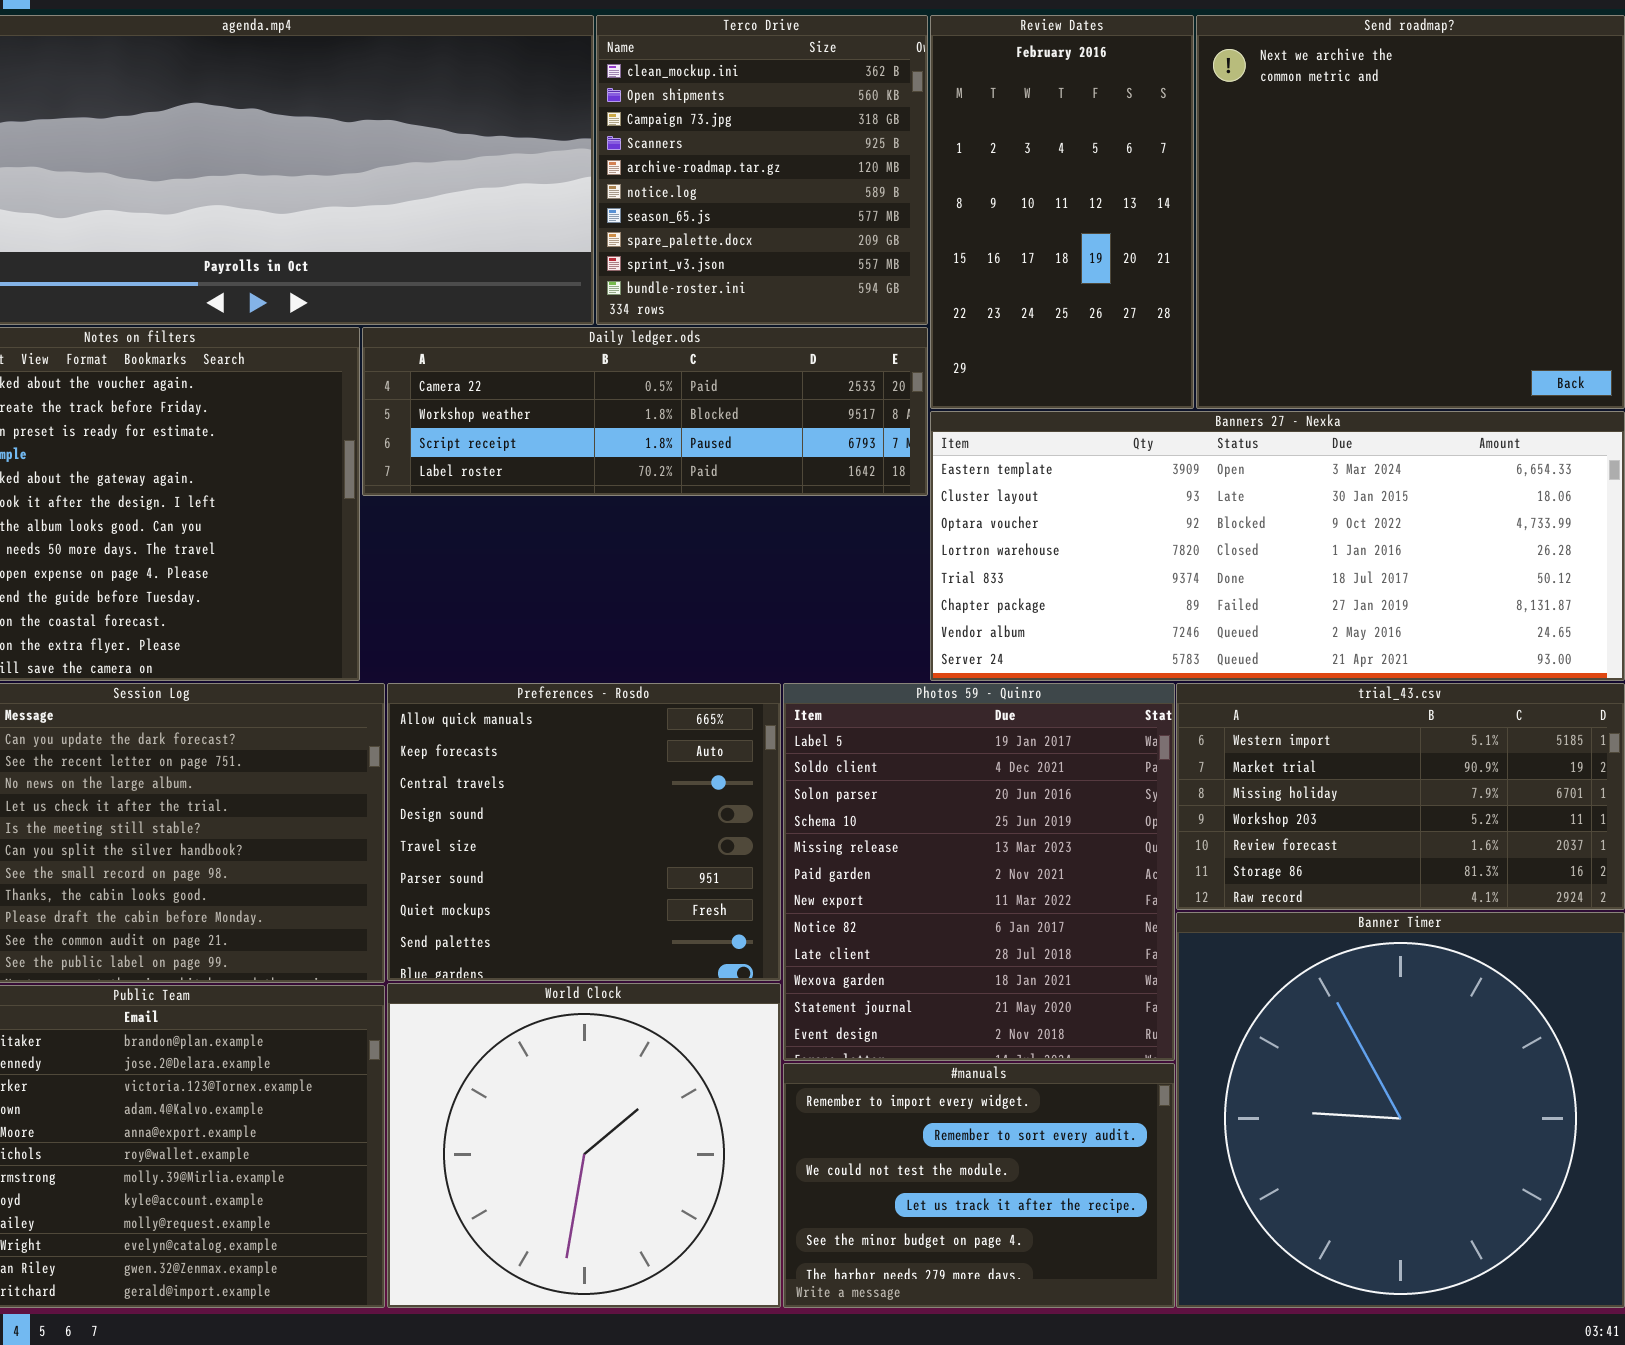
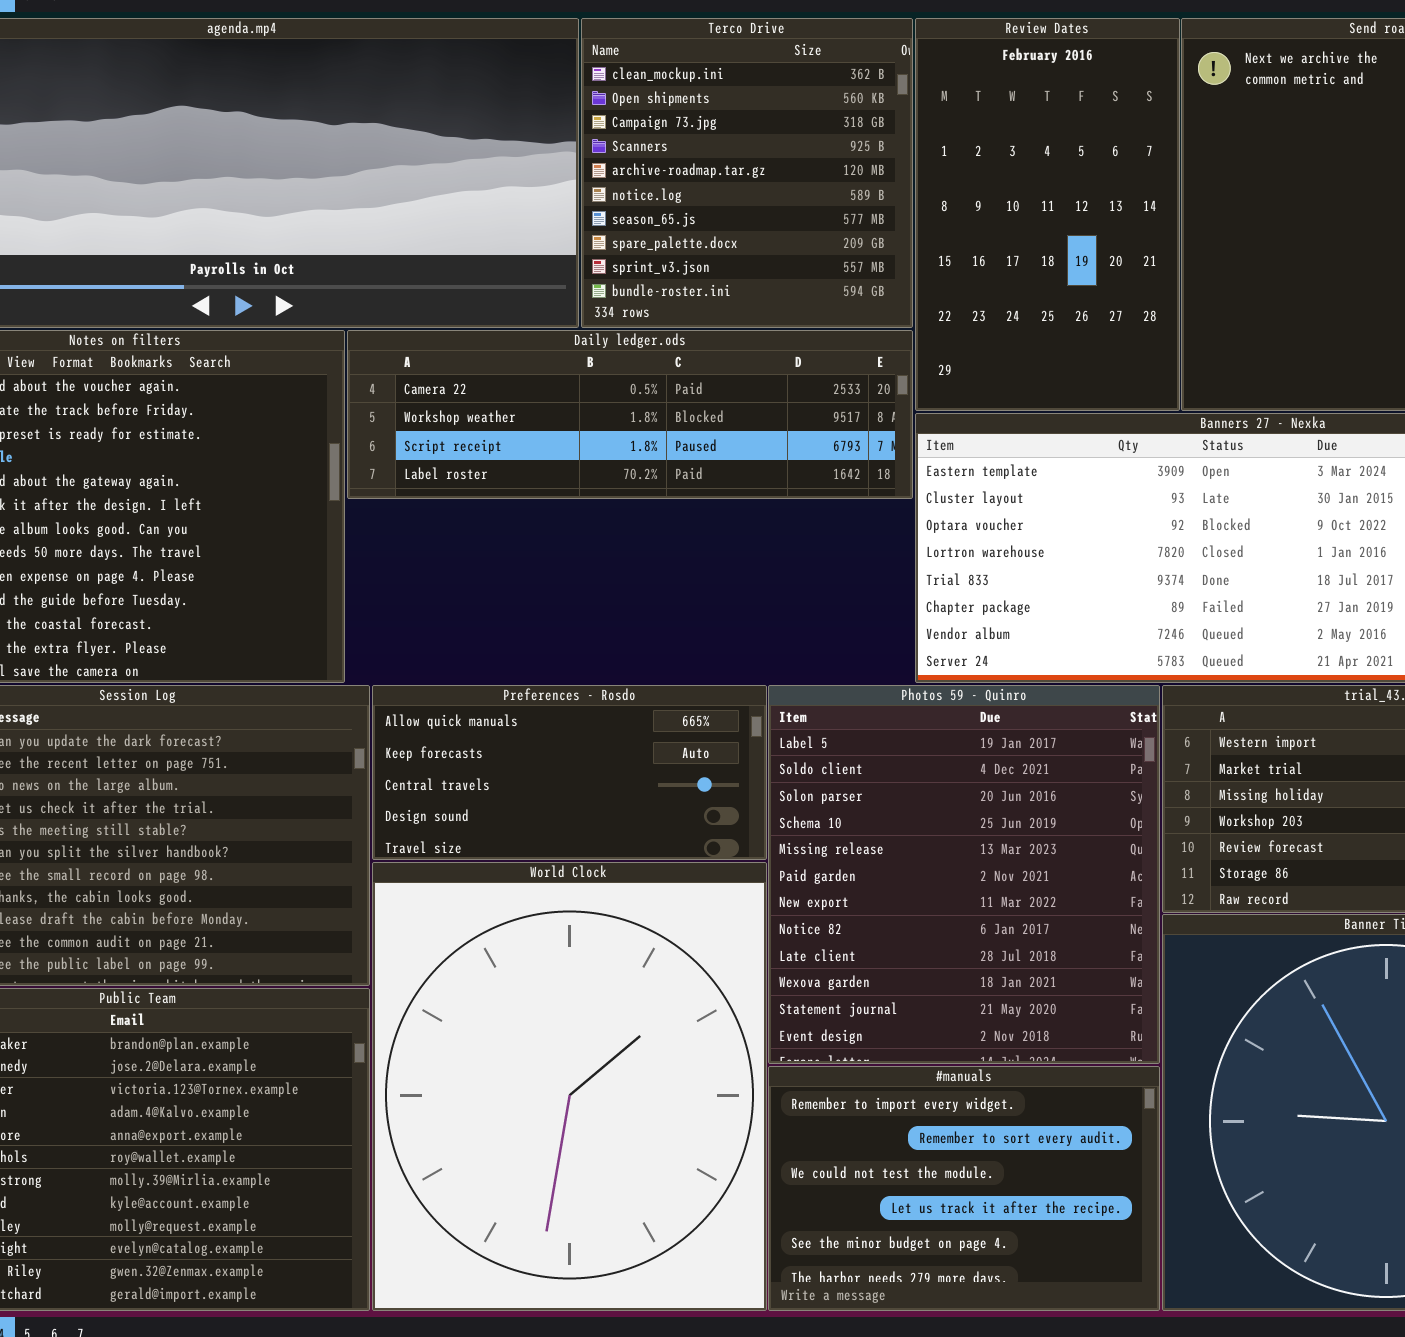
Preferences - Rosdo: [387,683,781,981] -> [372,685,767,860], resized
World Clock: [387,983,781,1308] -> [372,862,767,1311], resized

